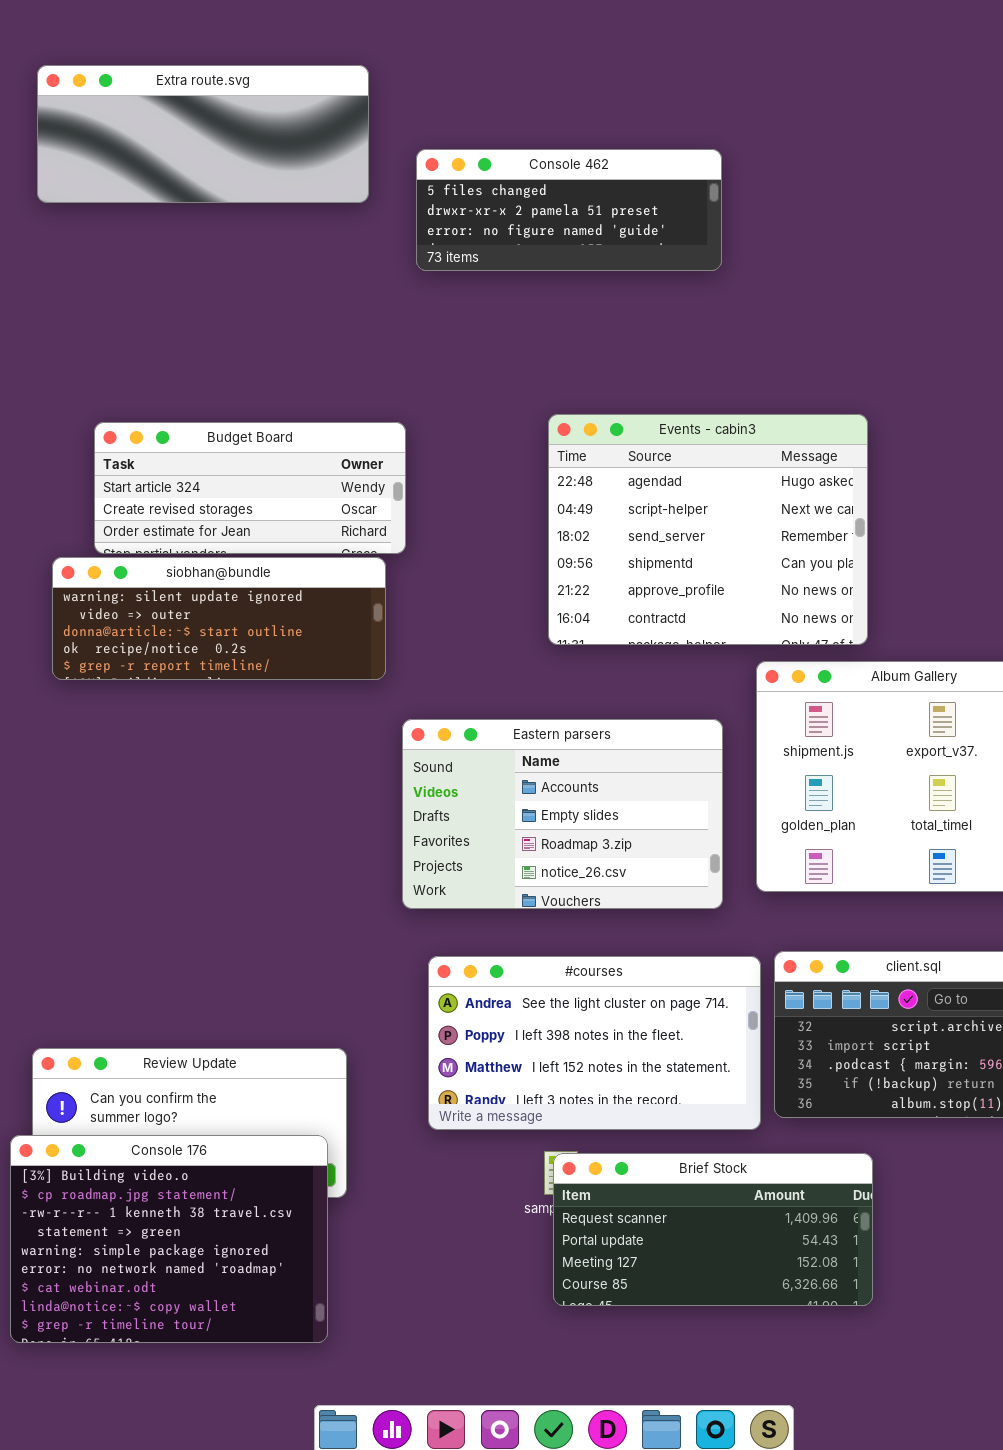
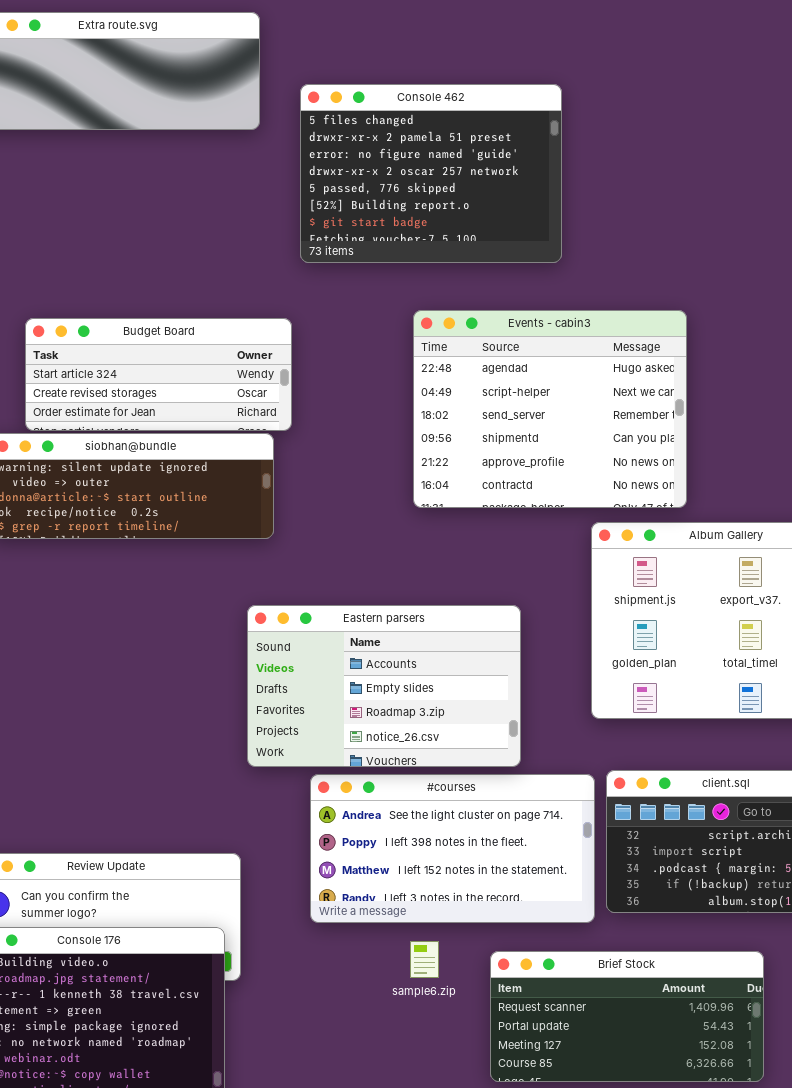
Console 462: [416,149,722,271] -> [300,84,562,263], resized
Eastern parsers: [402,719,723,909] -> [247,605,521,767], moved
Brief Stock: [553,1153,873,1306] -> [490,951,764,1082], moved

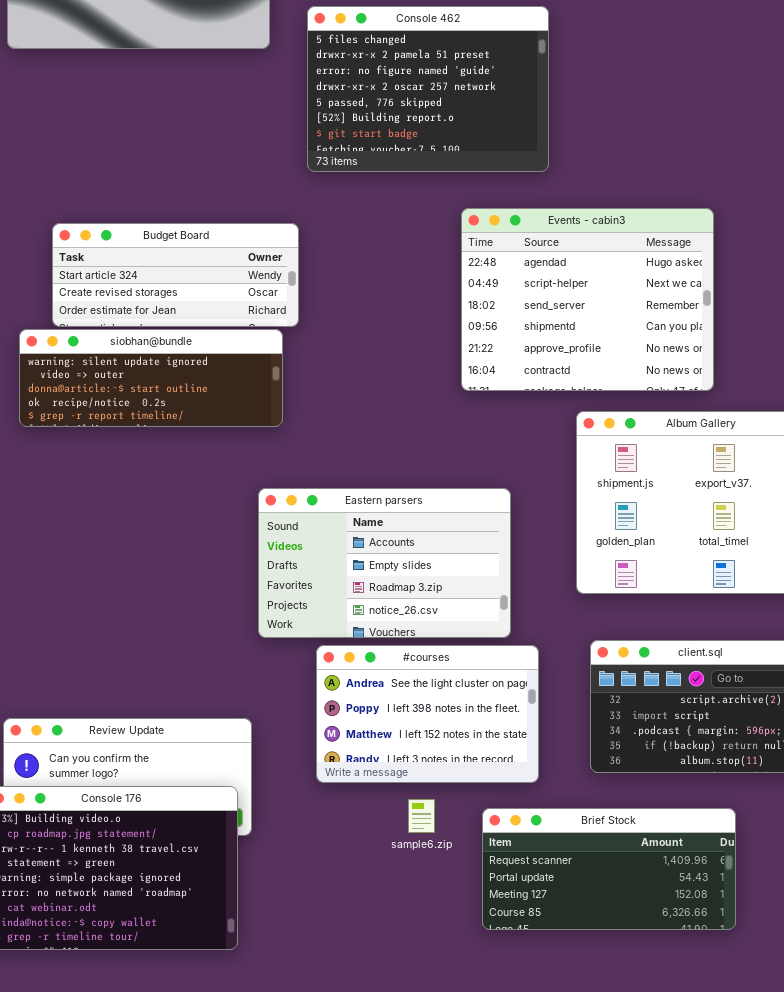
Events - cabin3: [413,310,687,508] -> [461,208,714,391], moved
#courses: [310,774,595,923] -> [316,645,539,783], resized

